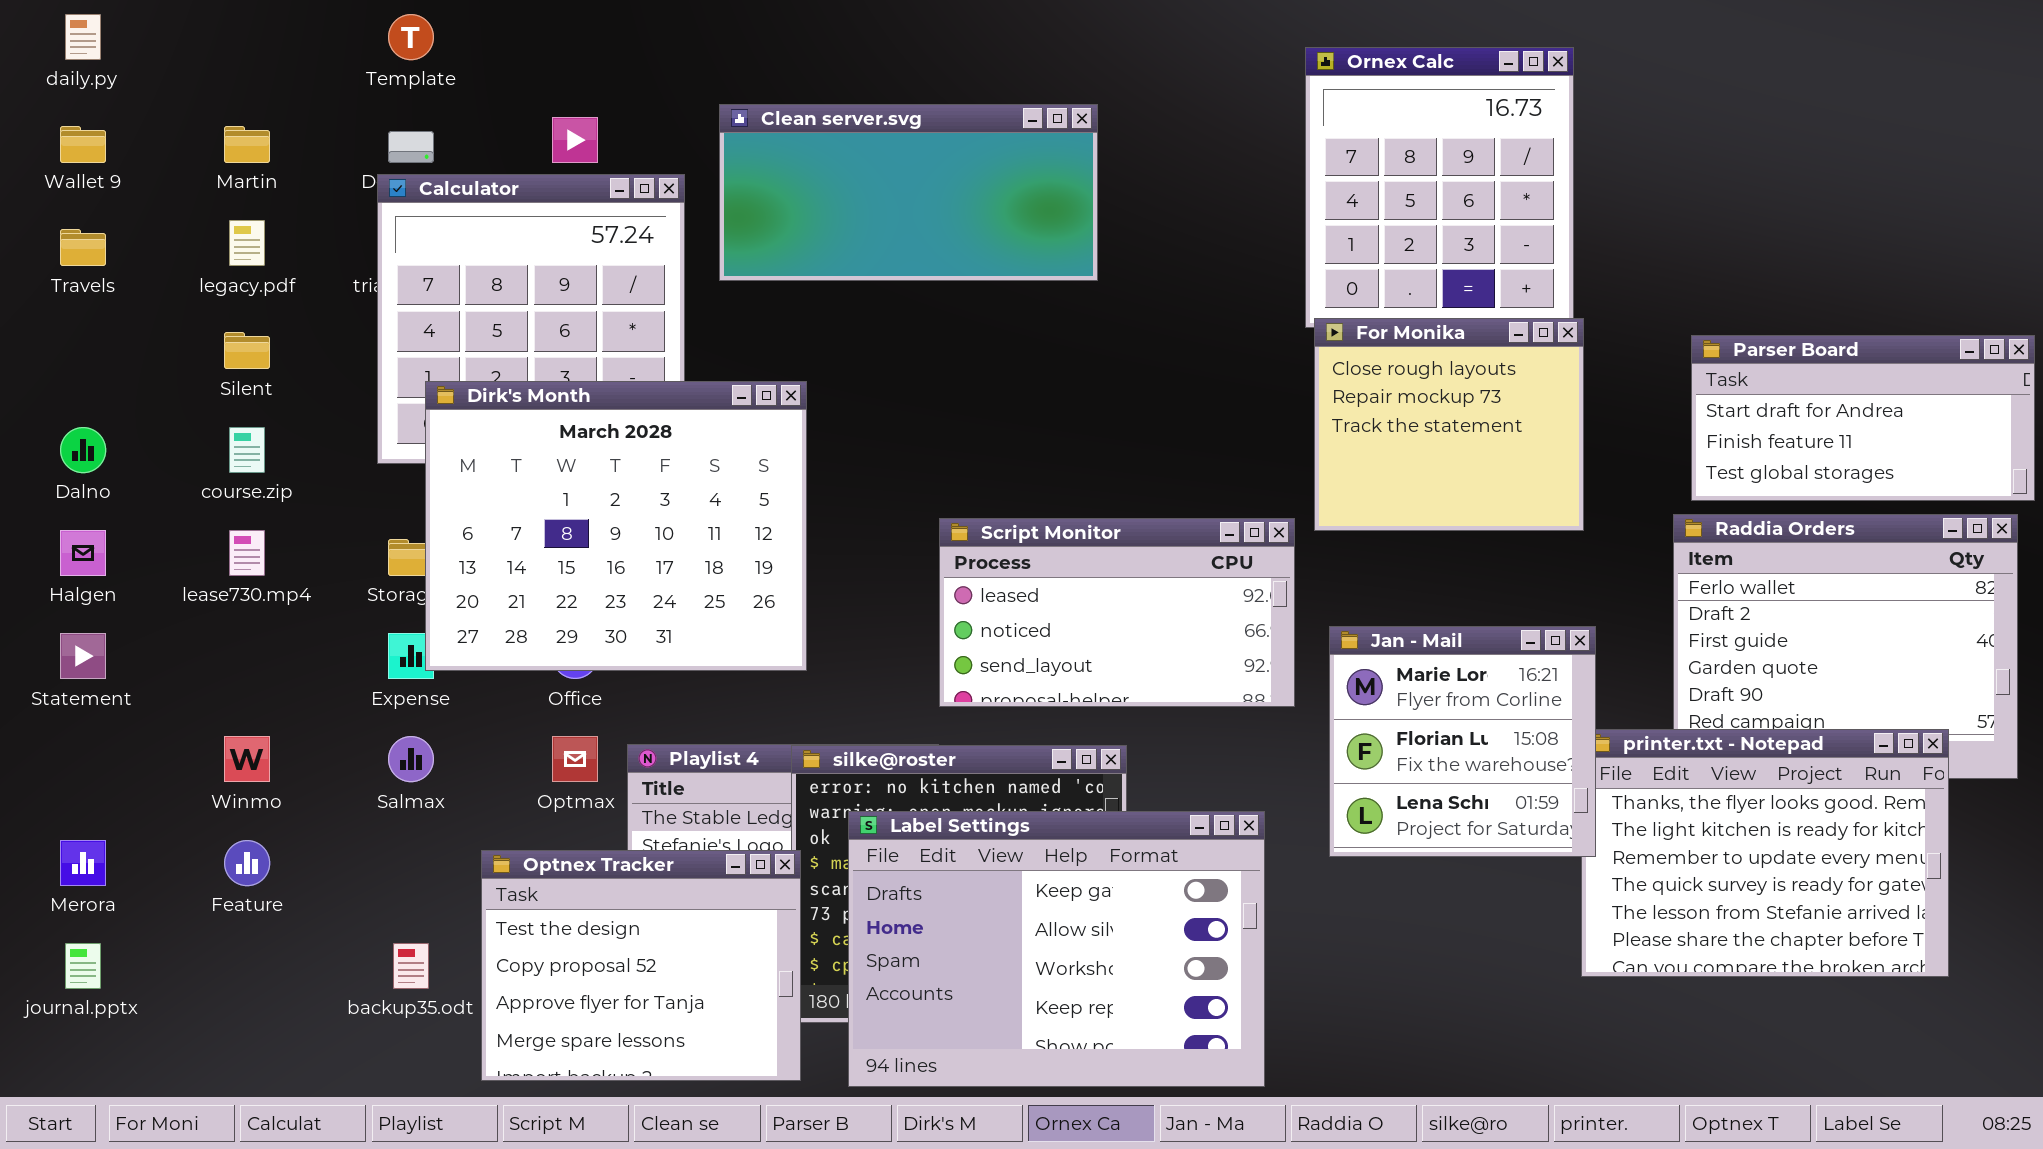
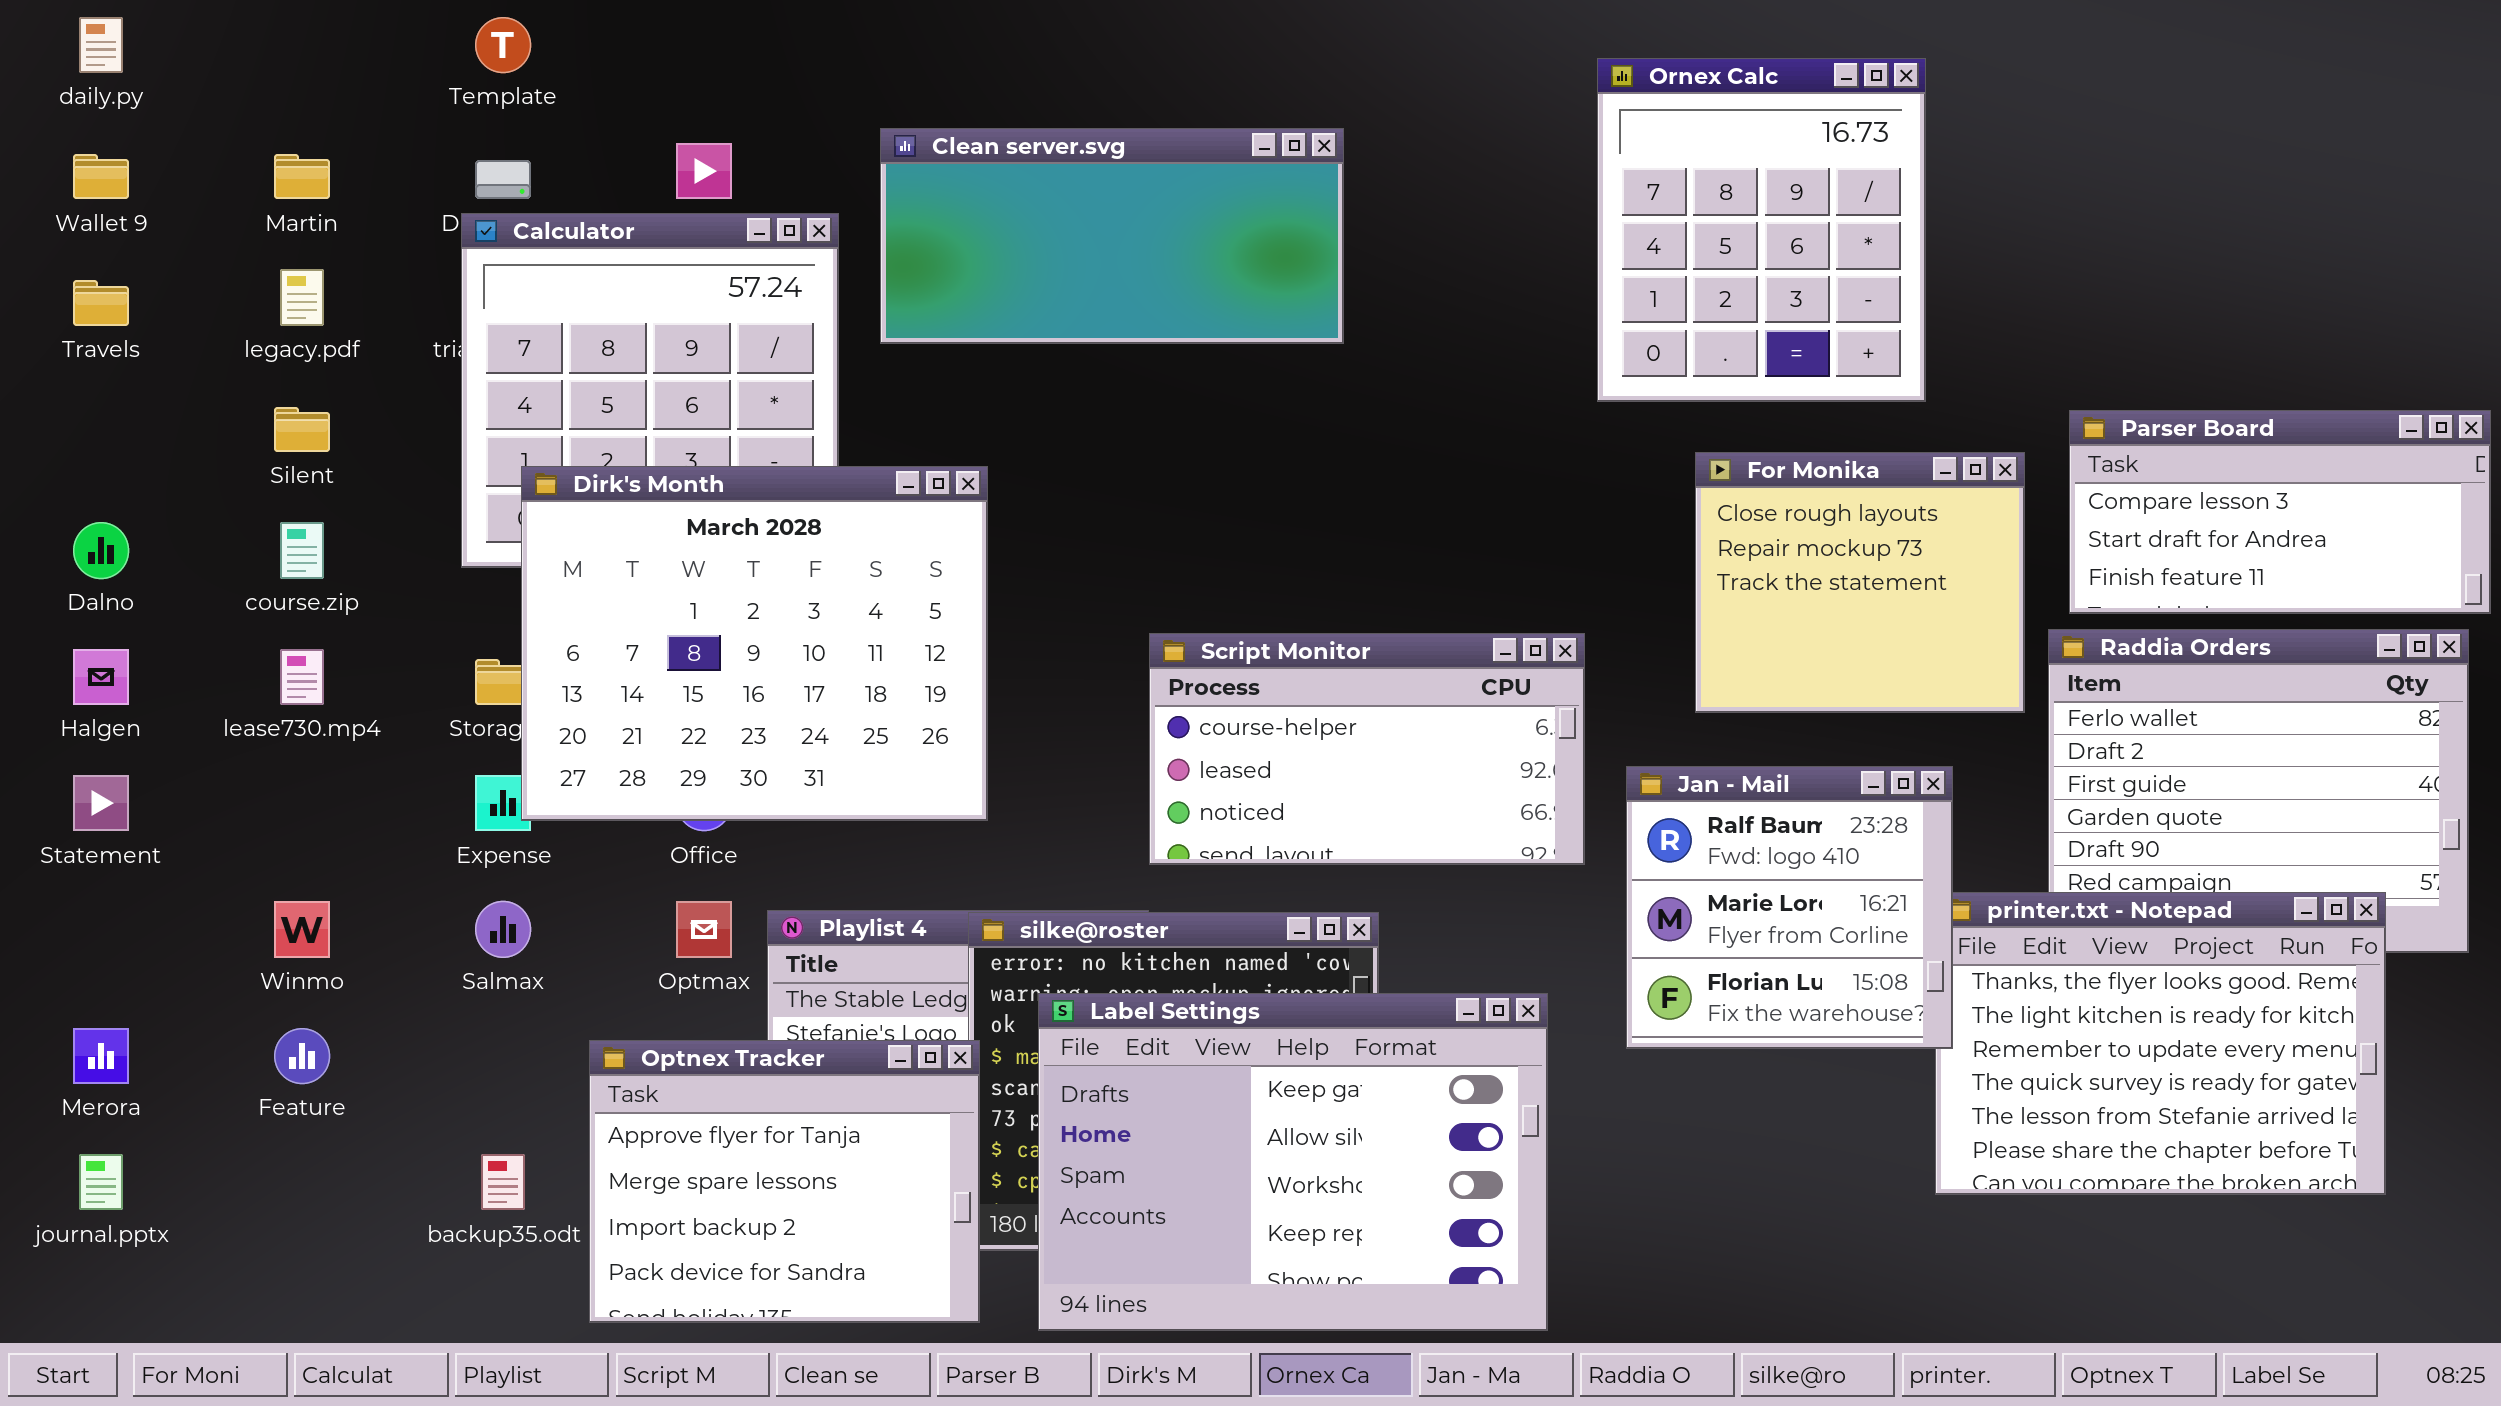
For Monika: [1314,318,1584,531] -> [1695,452,2025,713], moved
Parser Board: [1691,335,2035,501] -> [2069,410,2491,614], scrolled up 1 row
Script Monitor: [939,518,1295,707] -> [1149,633,1585,865], scrolled up 1 row
Jan - Mail: [1329,626,1596,857] -> [1626,766,1953,1049], scrolled up 1 row
Optnex Tracker: [481,850,801,1081] -> [589,1040,980,1323], scrolled down 2 rows

